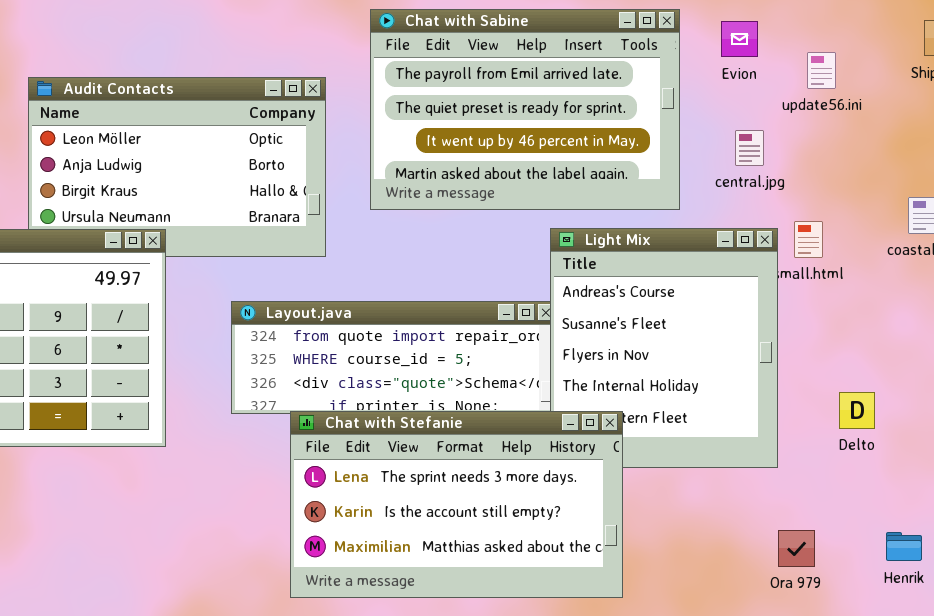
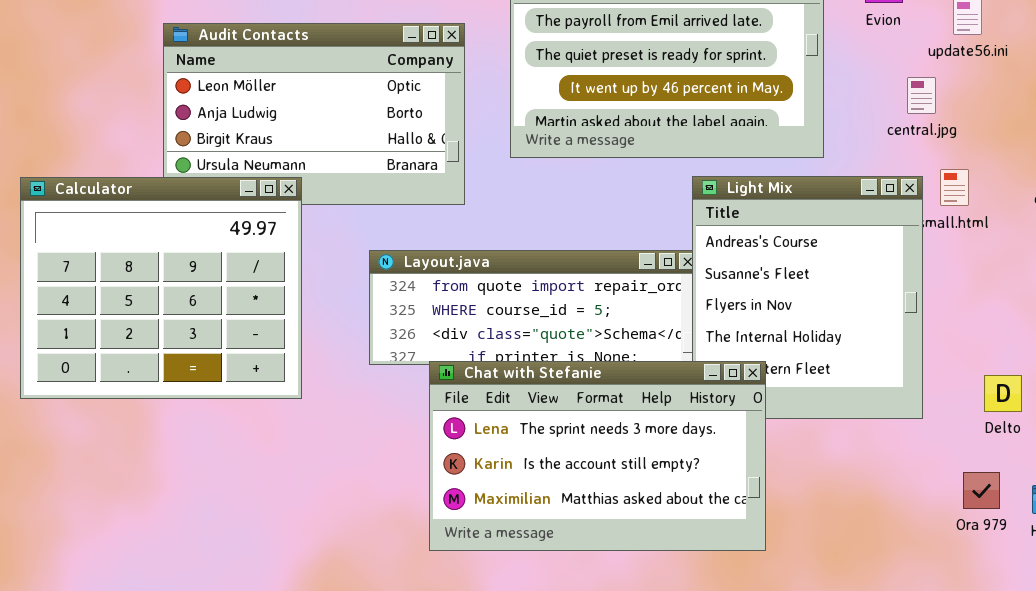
central.jpg: [735,130,764,166] -> [907,77,936,114], moved
Delto: [839,392,875,429] -> [984,375,1022,412], moved
Ora 979: [778,530,815,567] -> [963,472,1000,509], moved

